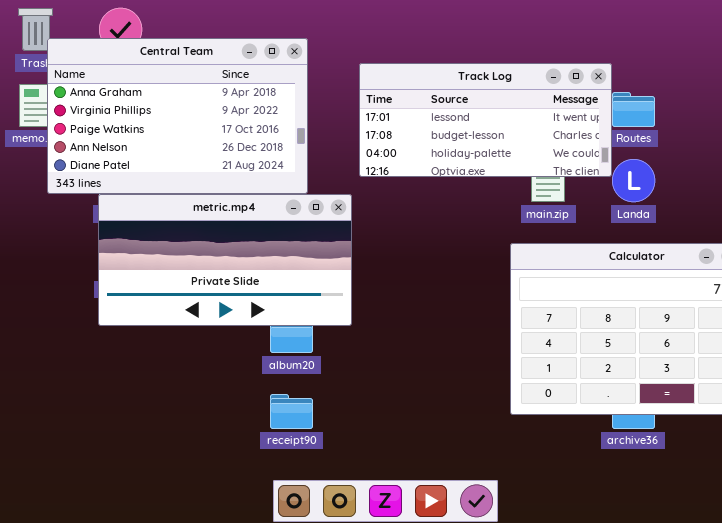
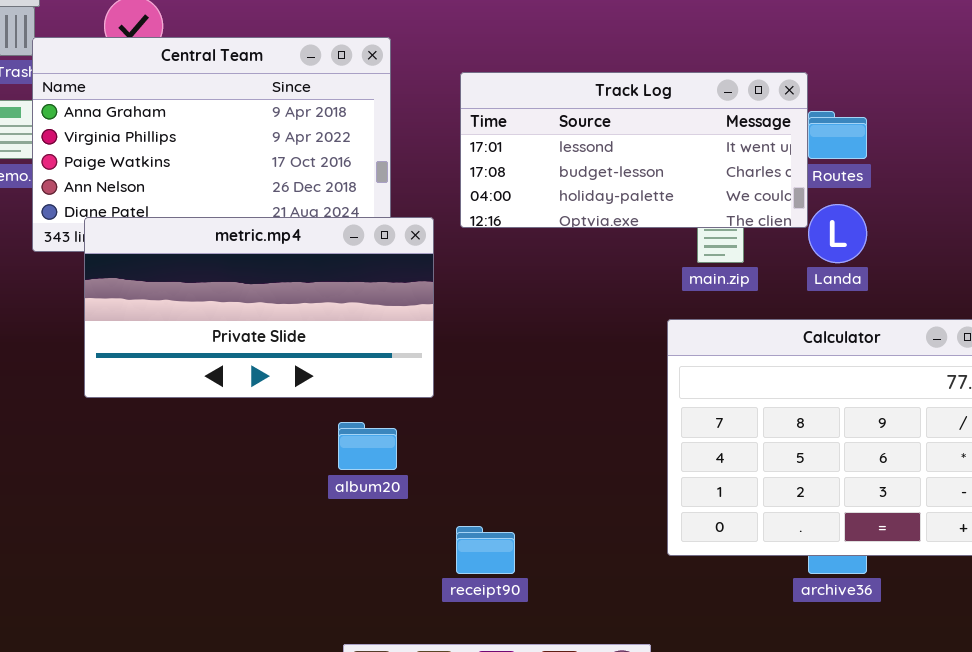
metric.mp4: [98,194,352,326] -> [84,217,434,398], moved
receipt90: [270,394,313,429] -> [456,526,515,574], moved

